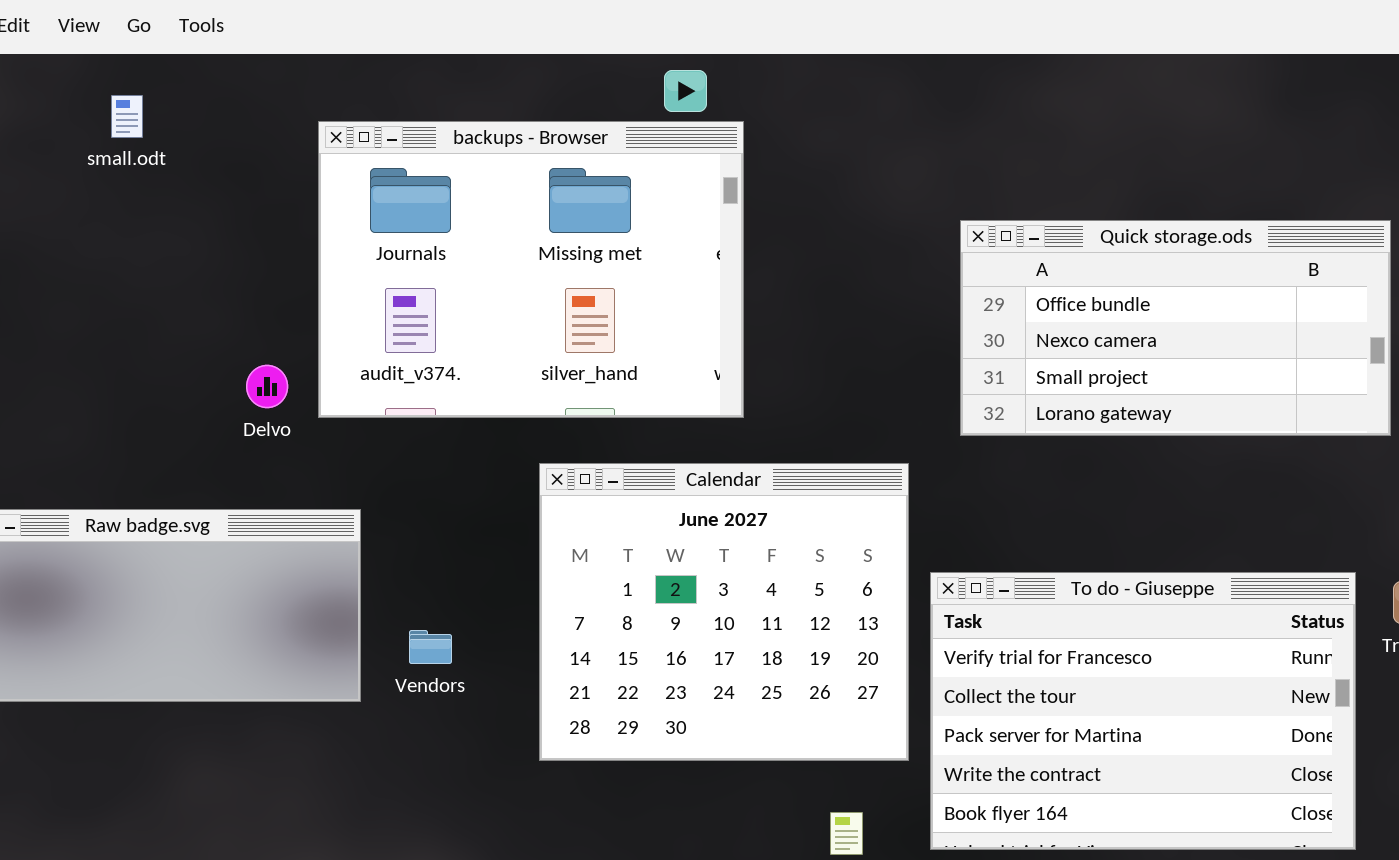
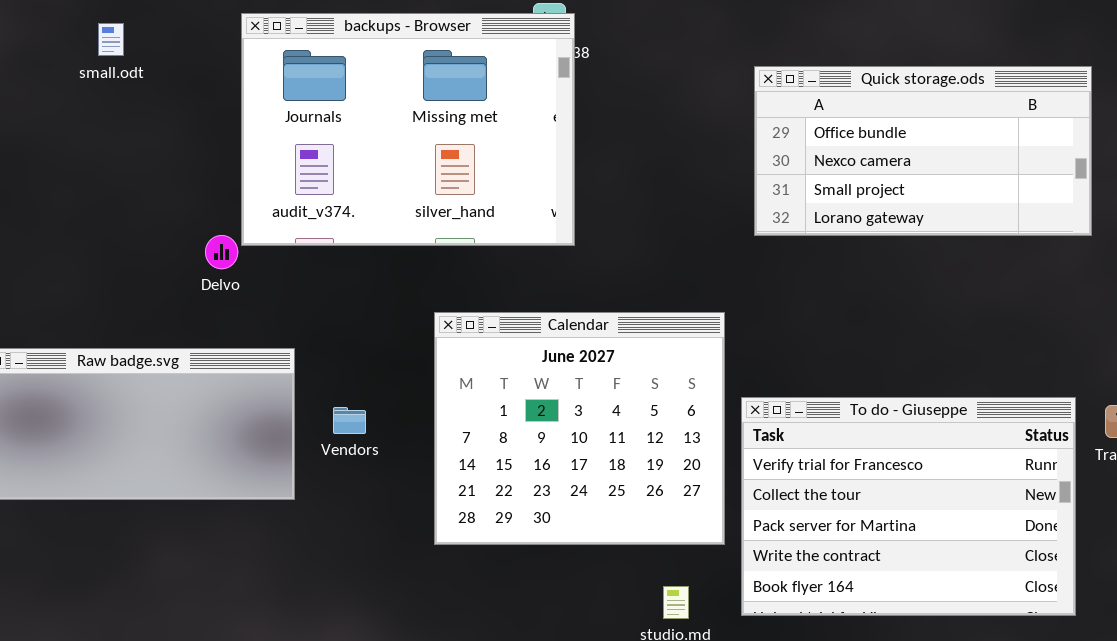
backups - Browser: [318,121,744,418] -> [241,13,575,246], moved
Quick storage.ods: [960,220,1391,436] -> [754,66,1092,236], moved
Vendors: [409,630,452,664] -> [333,407,366,434], moved

